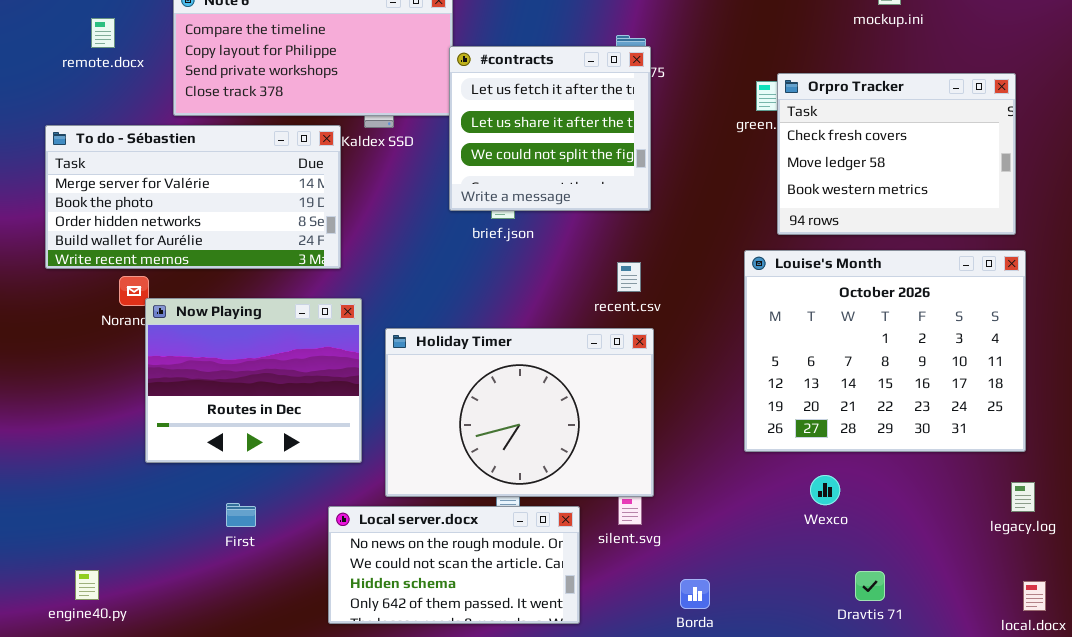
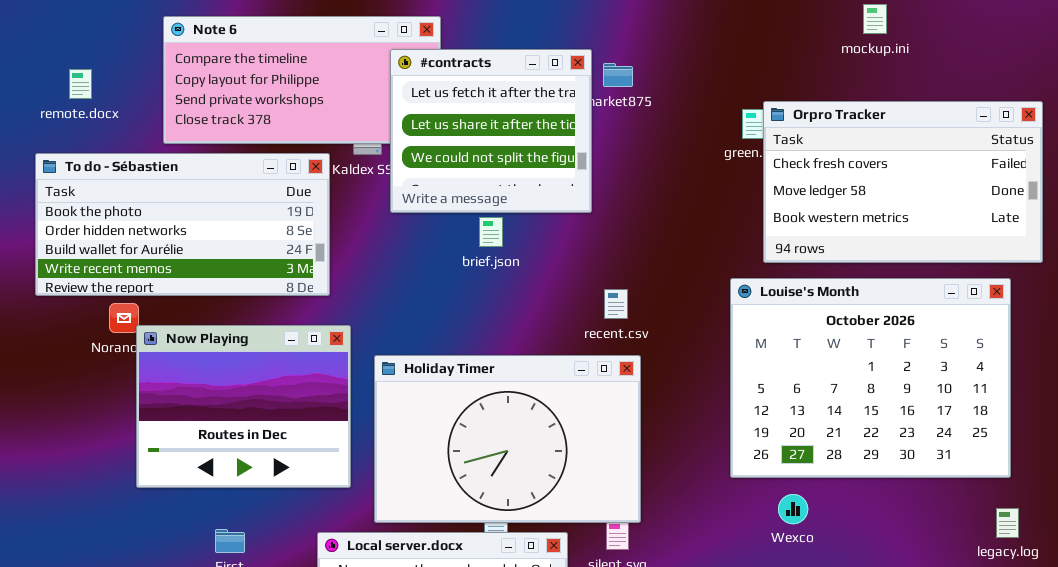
remote.docx: [91,18,115,48] -> [69,69,92,99], moved
#contracts: [449,46,651,211] -> [390,49,592,213], moved
Orpro Tracker: [777,73,1016,235] -> [763,101,1043,263], resized
To do - Sébastien: [45,125,341,269] -> [35,153,330,296], scrolled down 1 row
Wexco: [810,475,840,505] -> [778,494,808,524], moved

